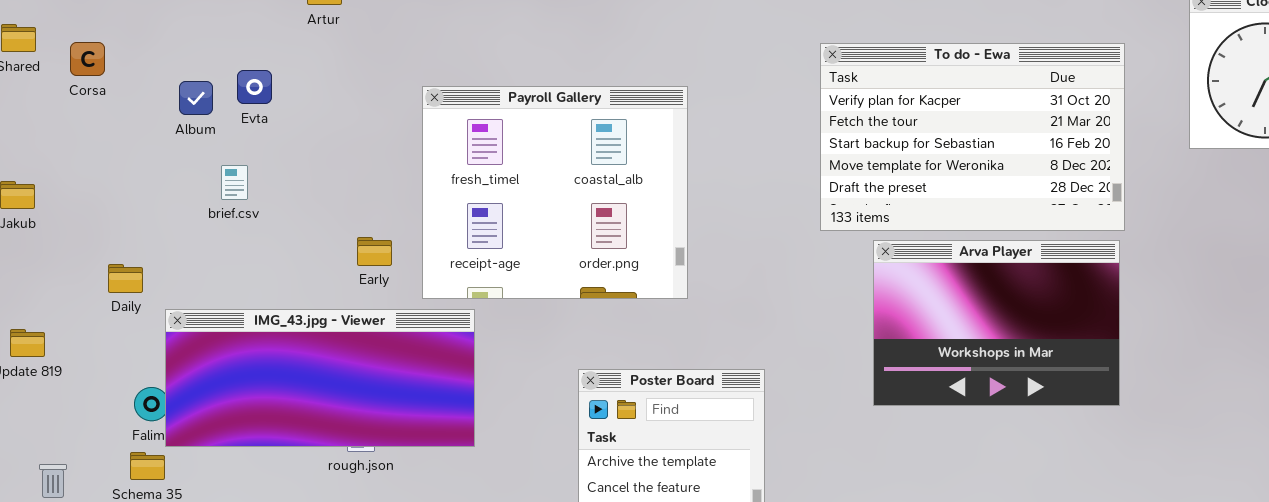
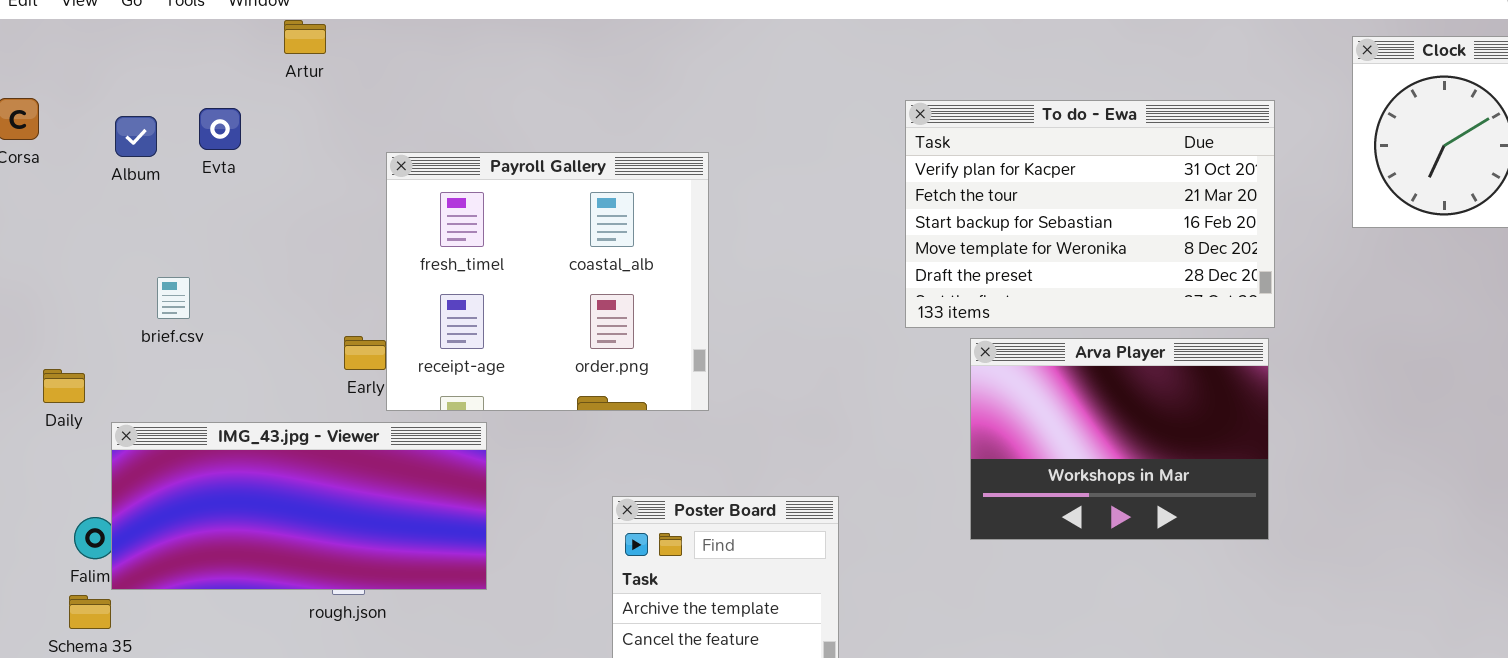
Evta: [237,70,272,104] -> [199,108,241,150], moved
Album: [179,81,213,115] -> [115,116,157,157], moved
Payroll Gallery: [422,86,688,299] -> [386,152,709,411], moved
brief.csv: [221,165,248,200] -> [157,277,190,319], moved

